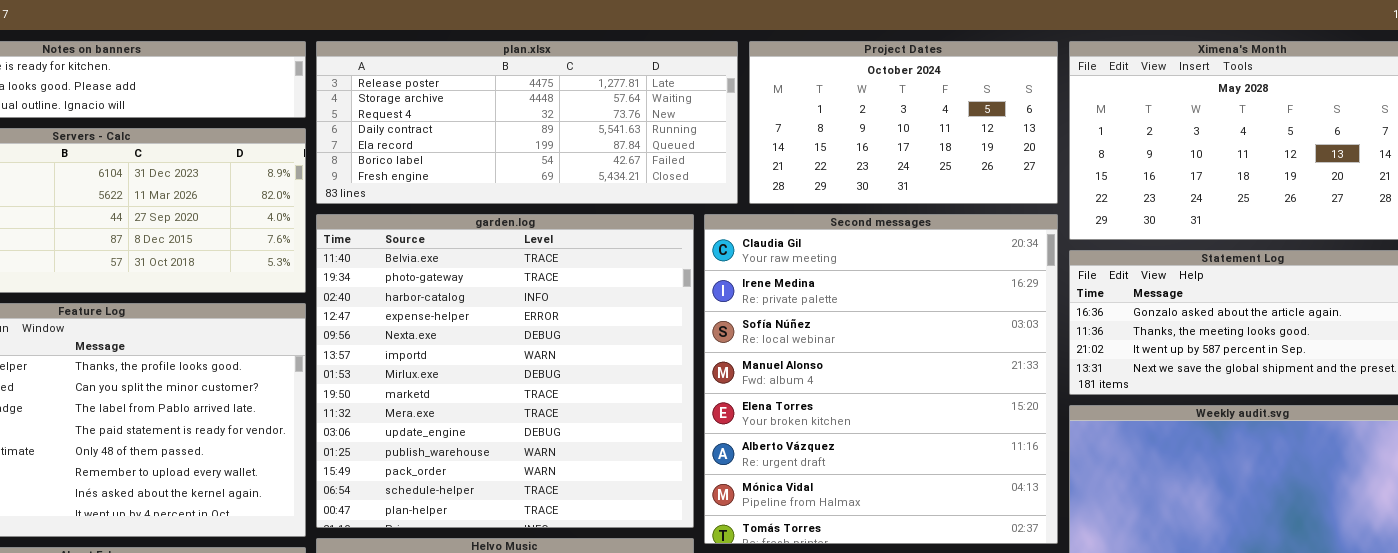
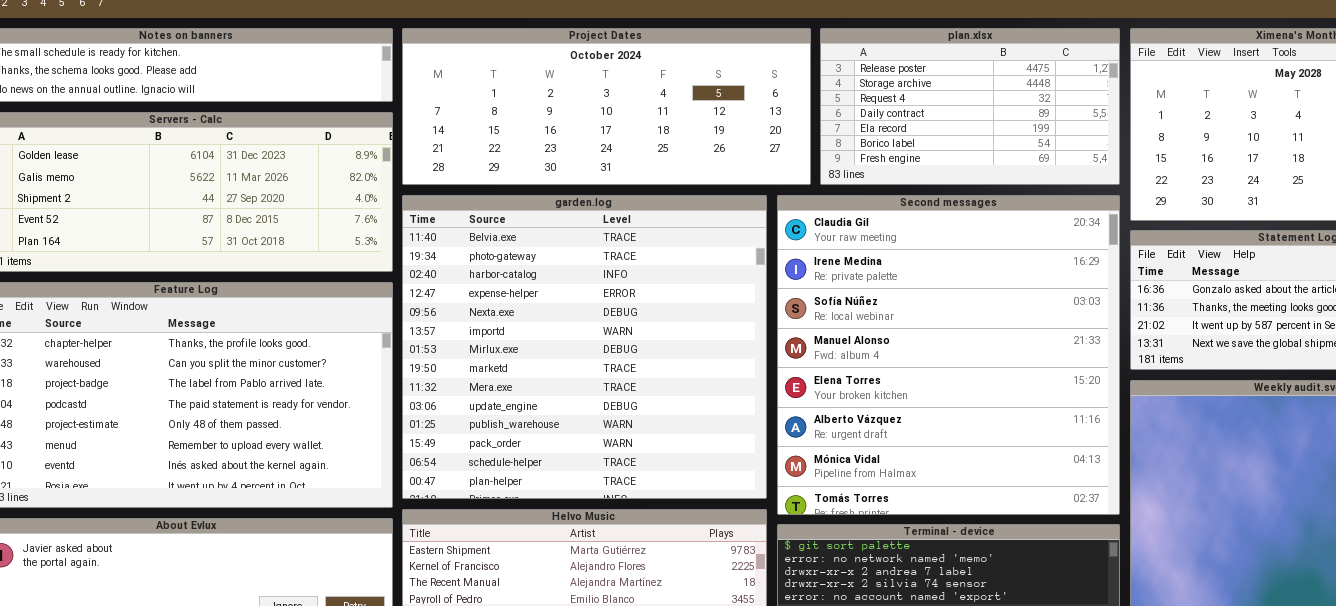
plan.xlsx: [316,41,738,204] -> [820,28,1120,185], moved, resized
Project Dates: [749,41,1058,204] -> [402,28,811,185], moved, resized

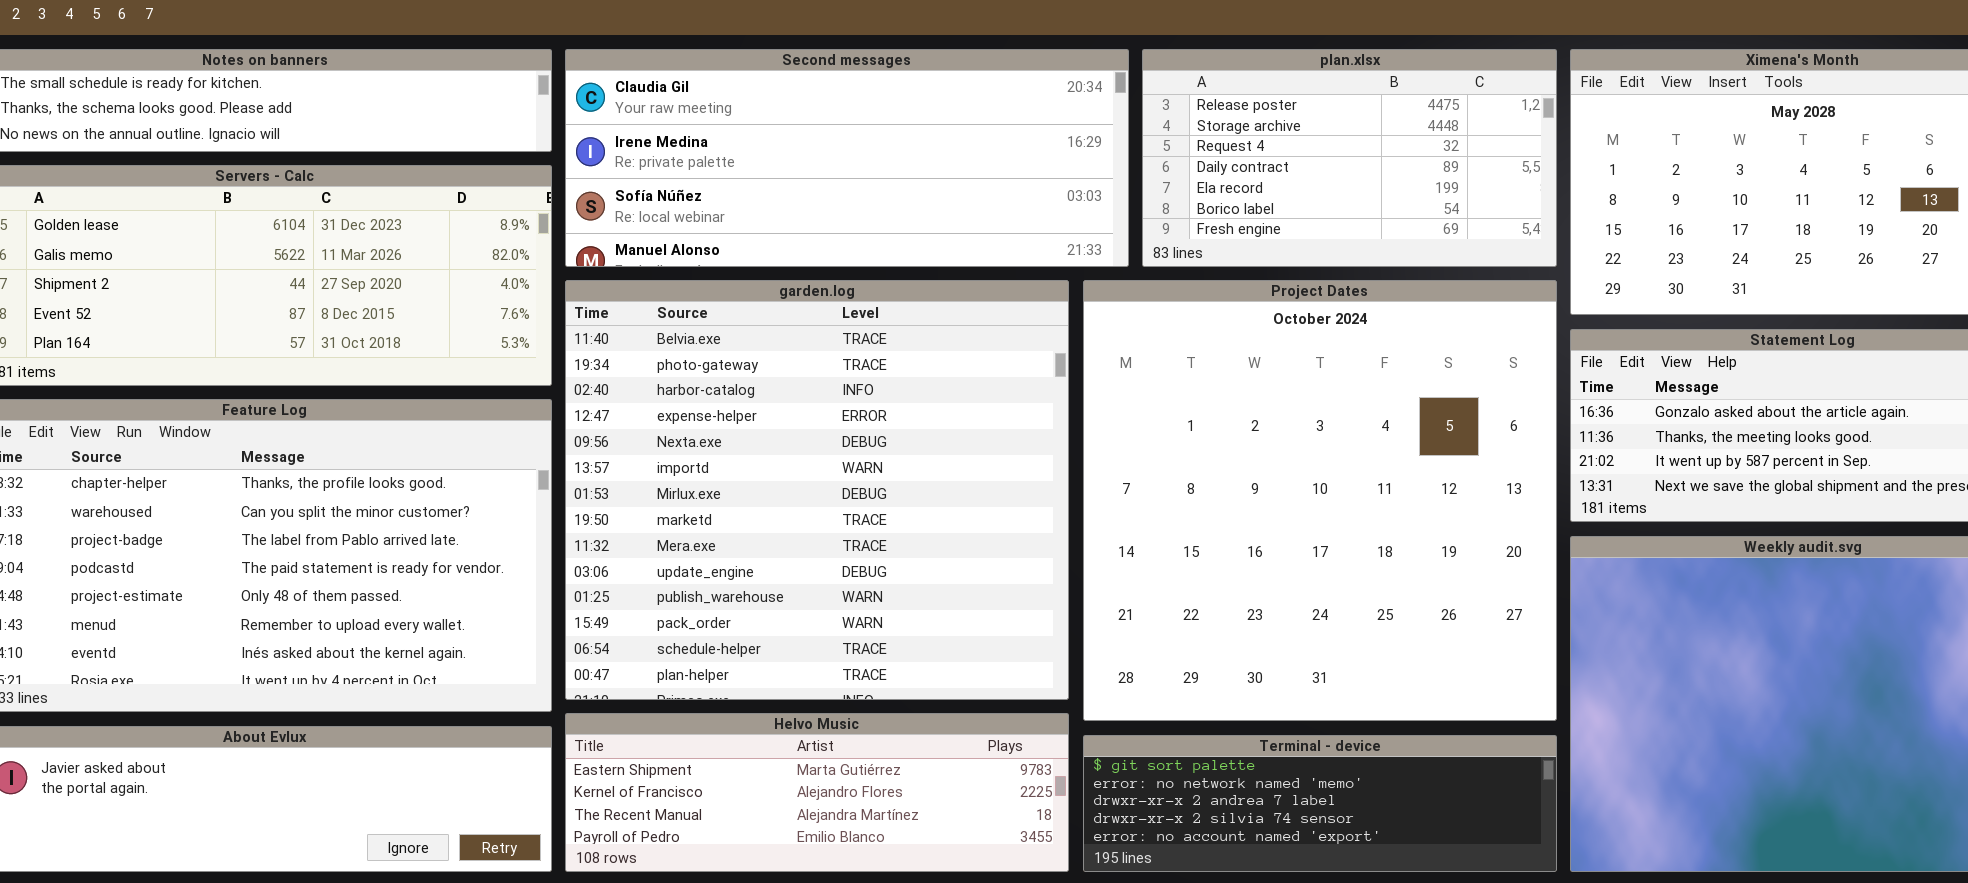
Project Dates: [402,28,811,185] -> [1083,280,1557,721], moved, resized
Second messages: [777,195,1120,515] -> [565,49,1129,267], moved, resized

